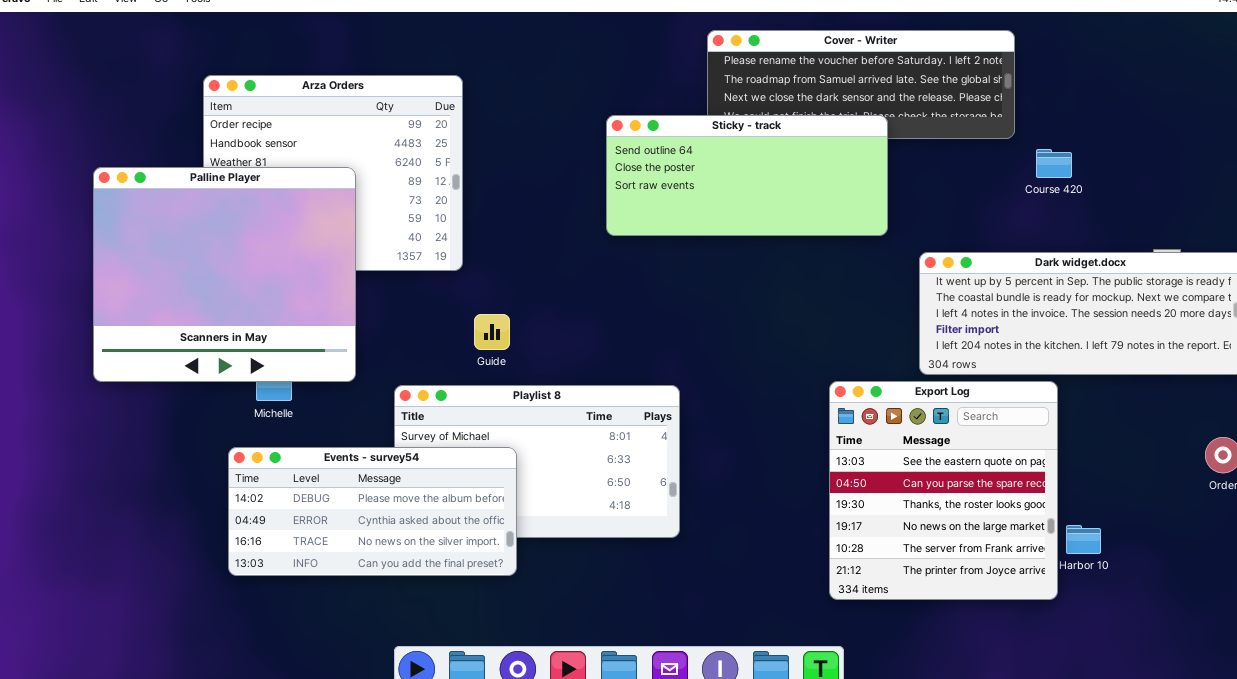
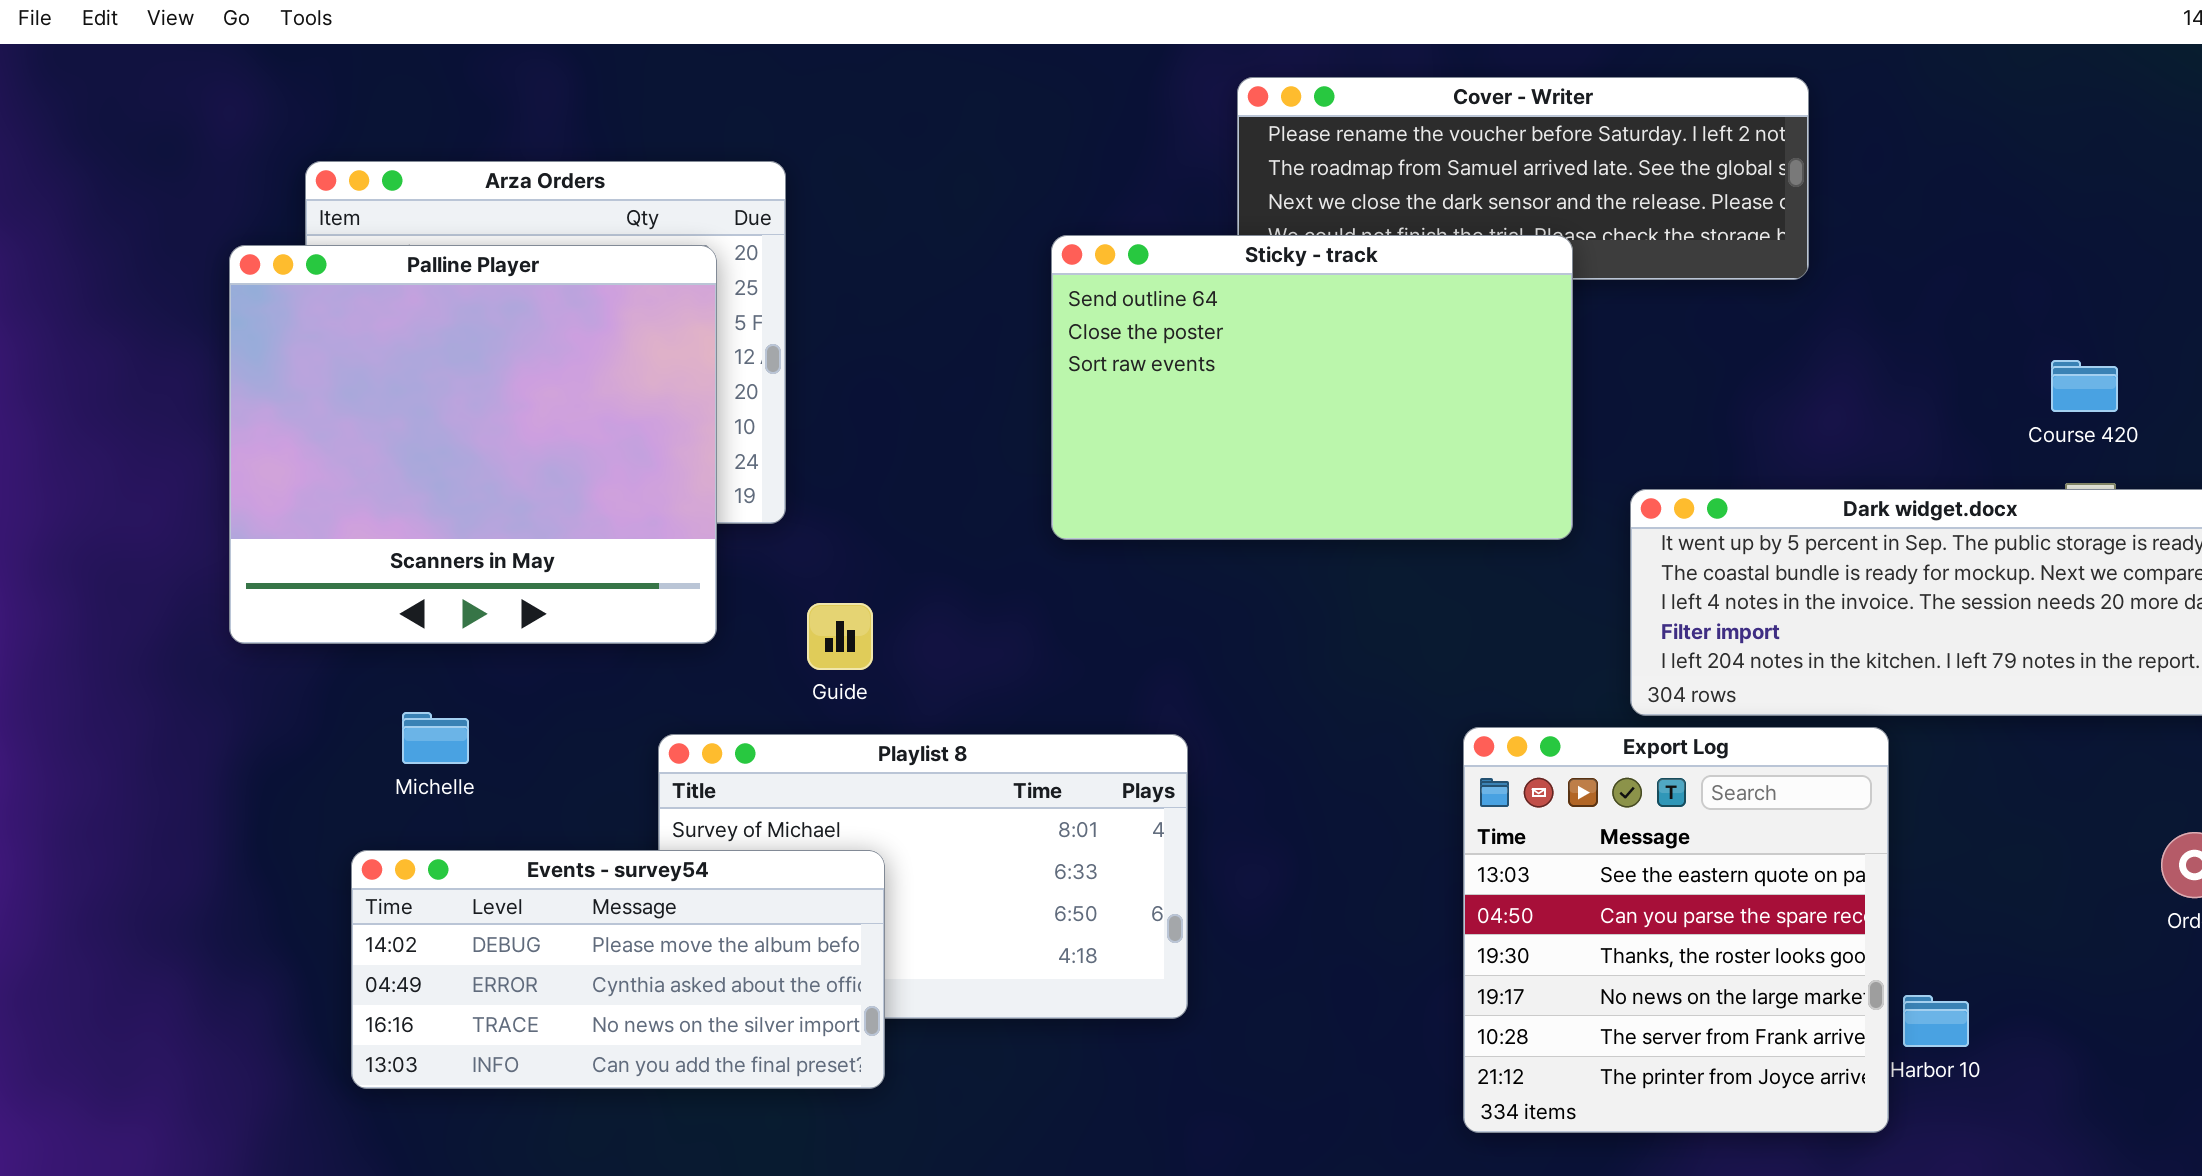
Sticky - track: [606,115,888,236] -> [1051,235,1573,540], resized
Course 420: [1036,149,1072,178] -> [2051,360,2118,412], moved
Palline Player: [93,167,356,382] -> [229,245,717,644], moved

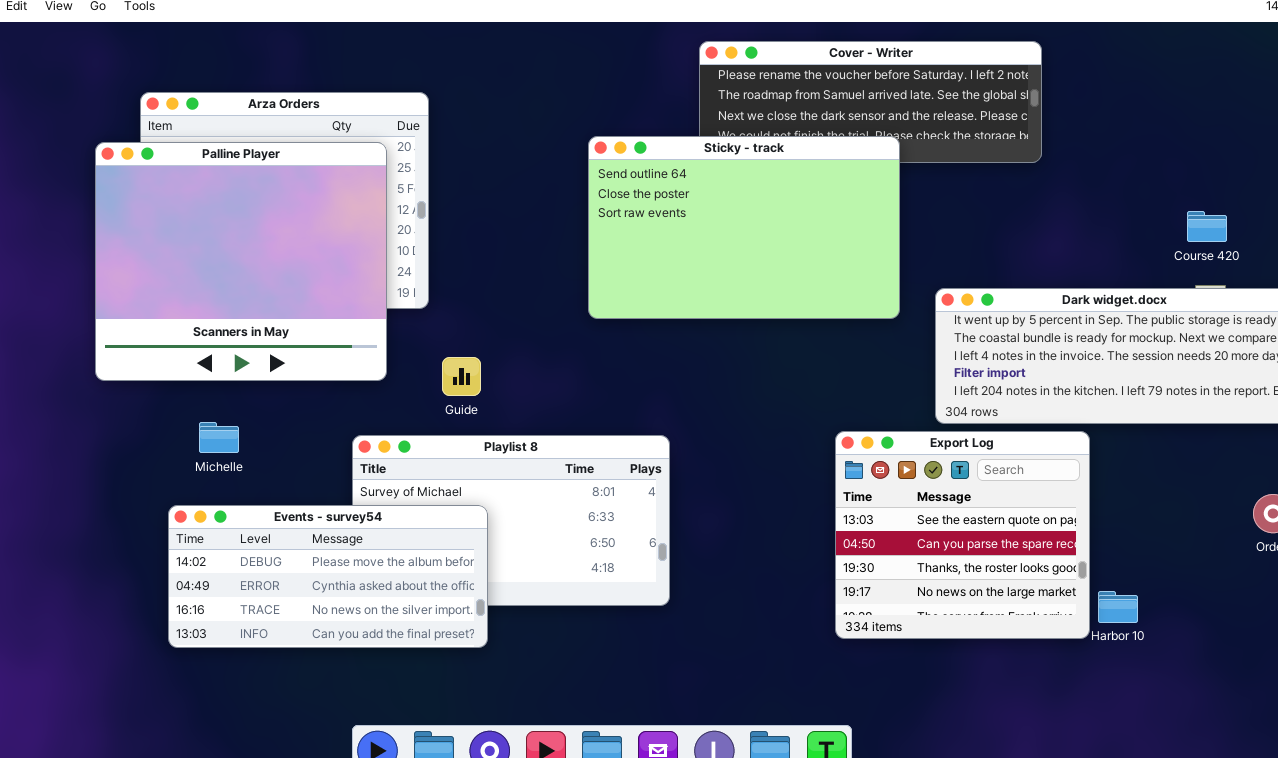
Export Log: [1463,727,1889,1133] -> [835,431,1090,639], resized

